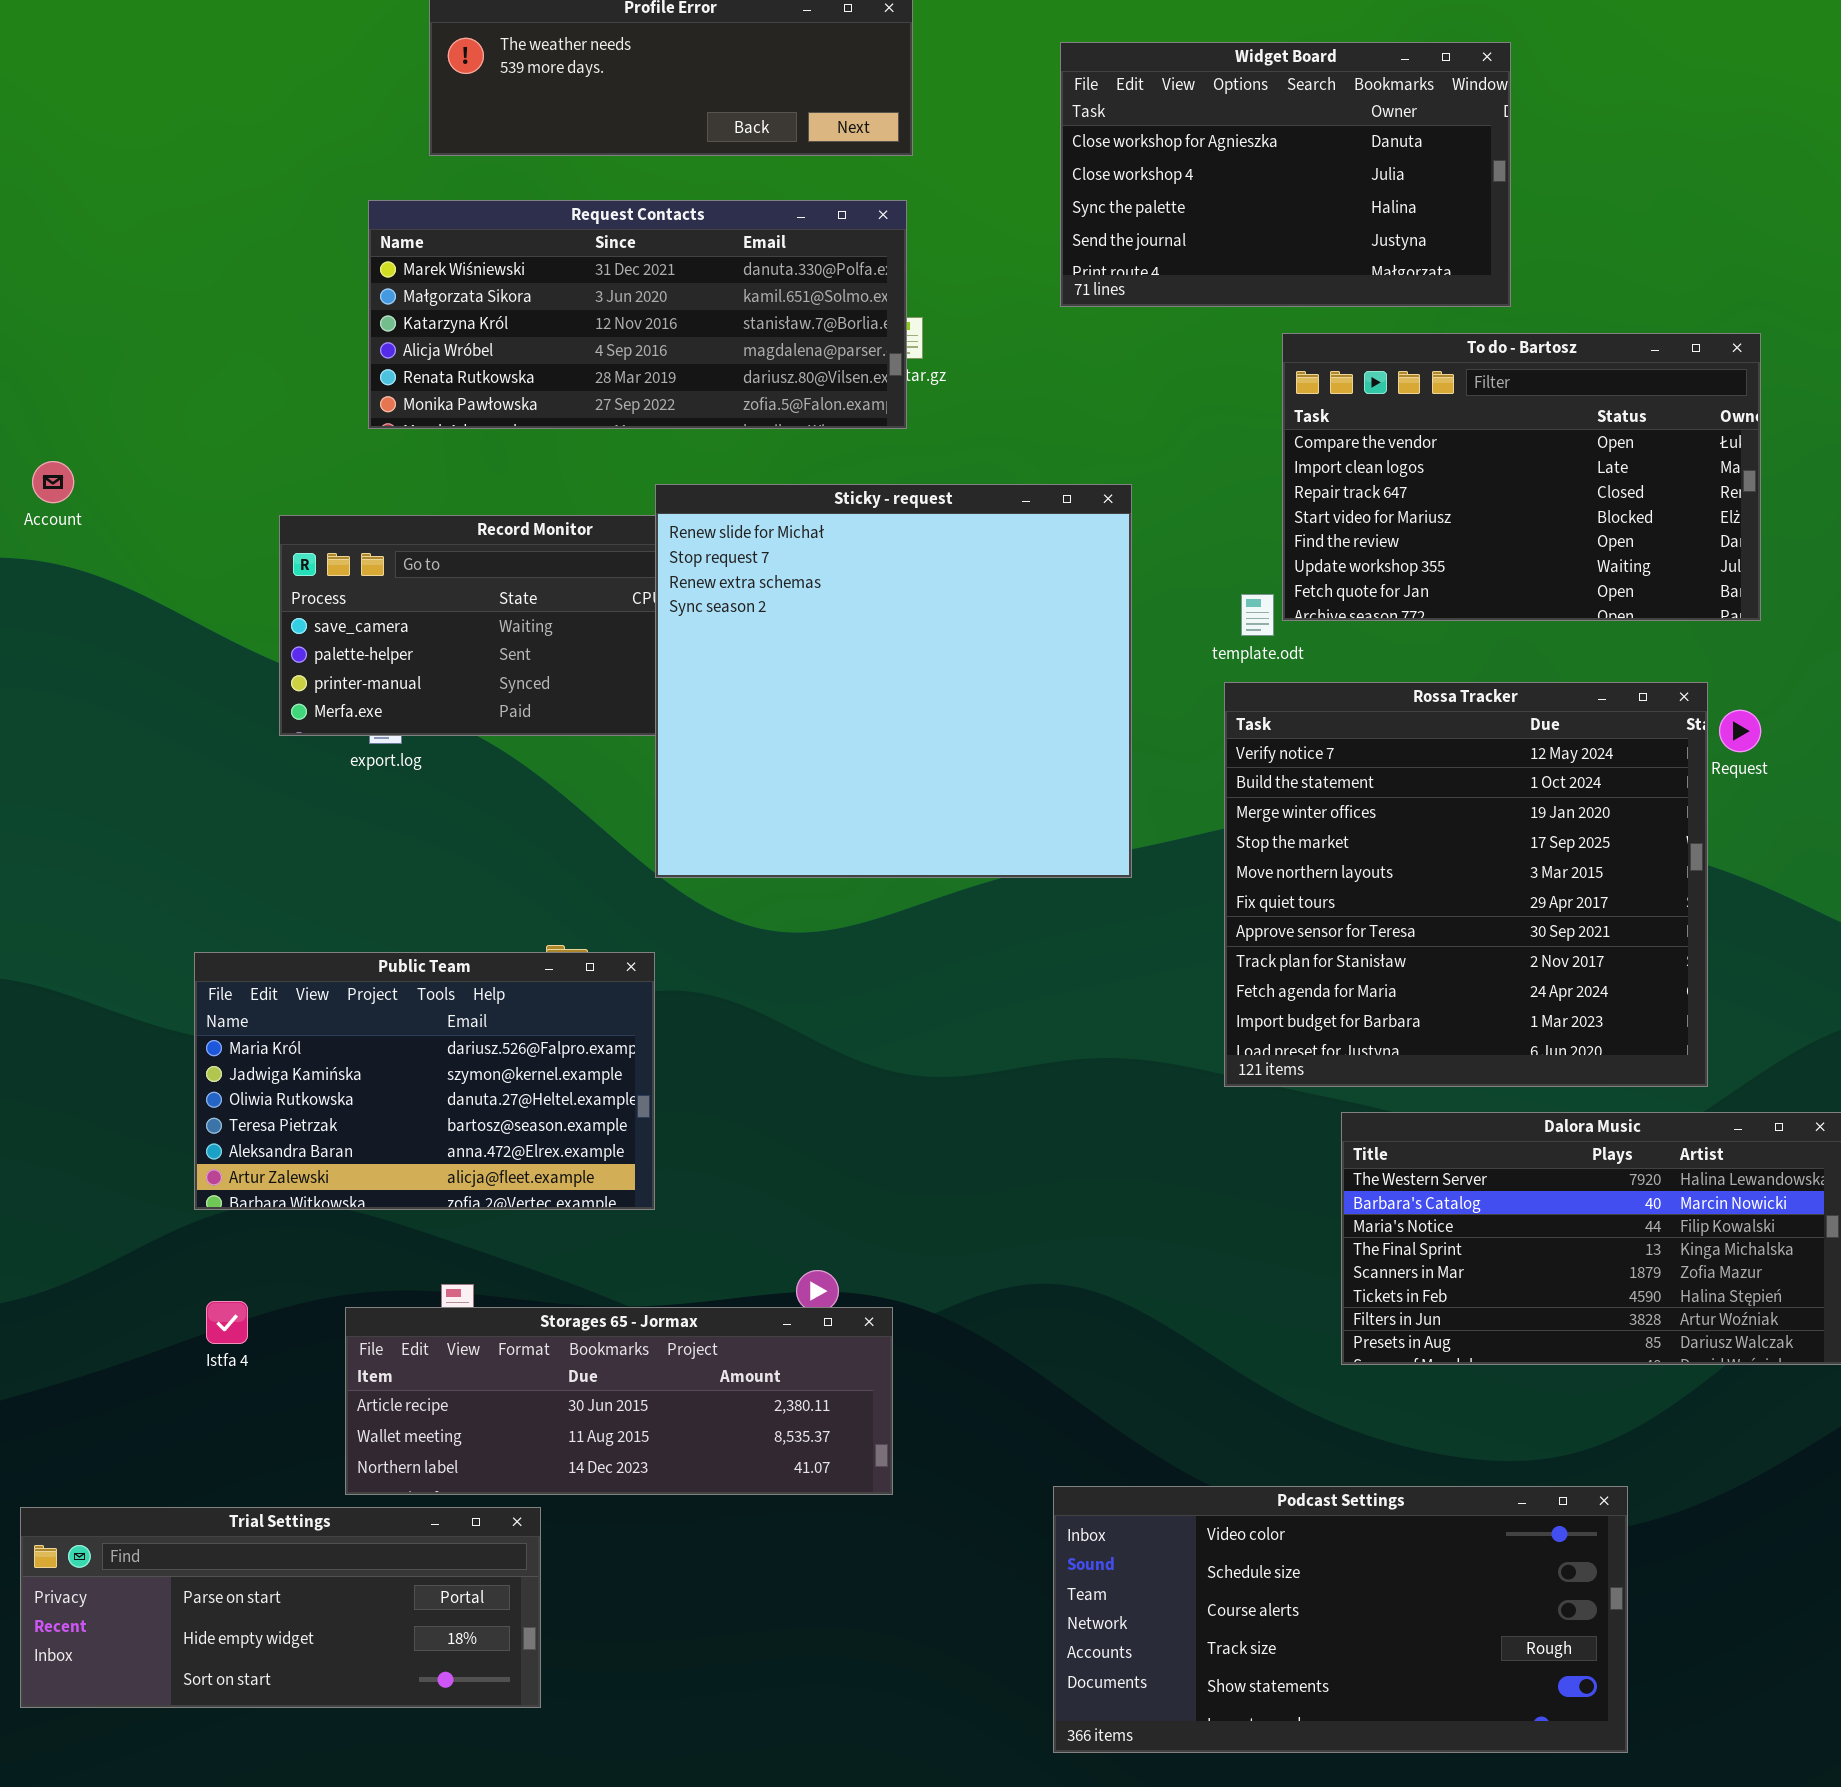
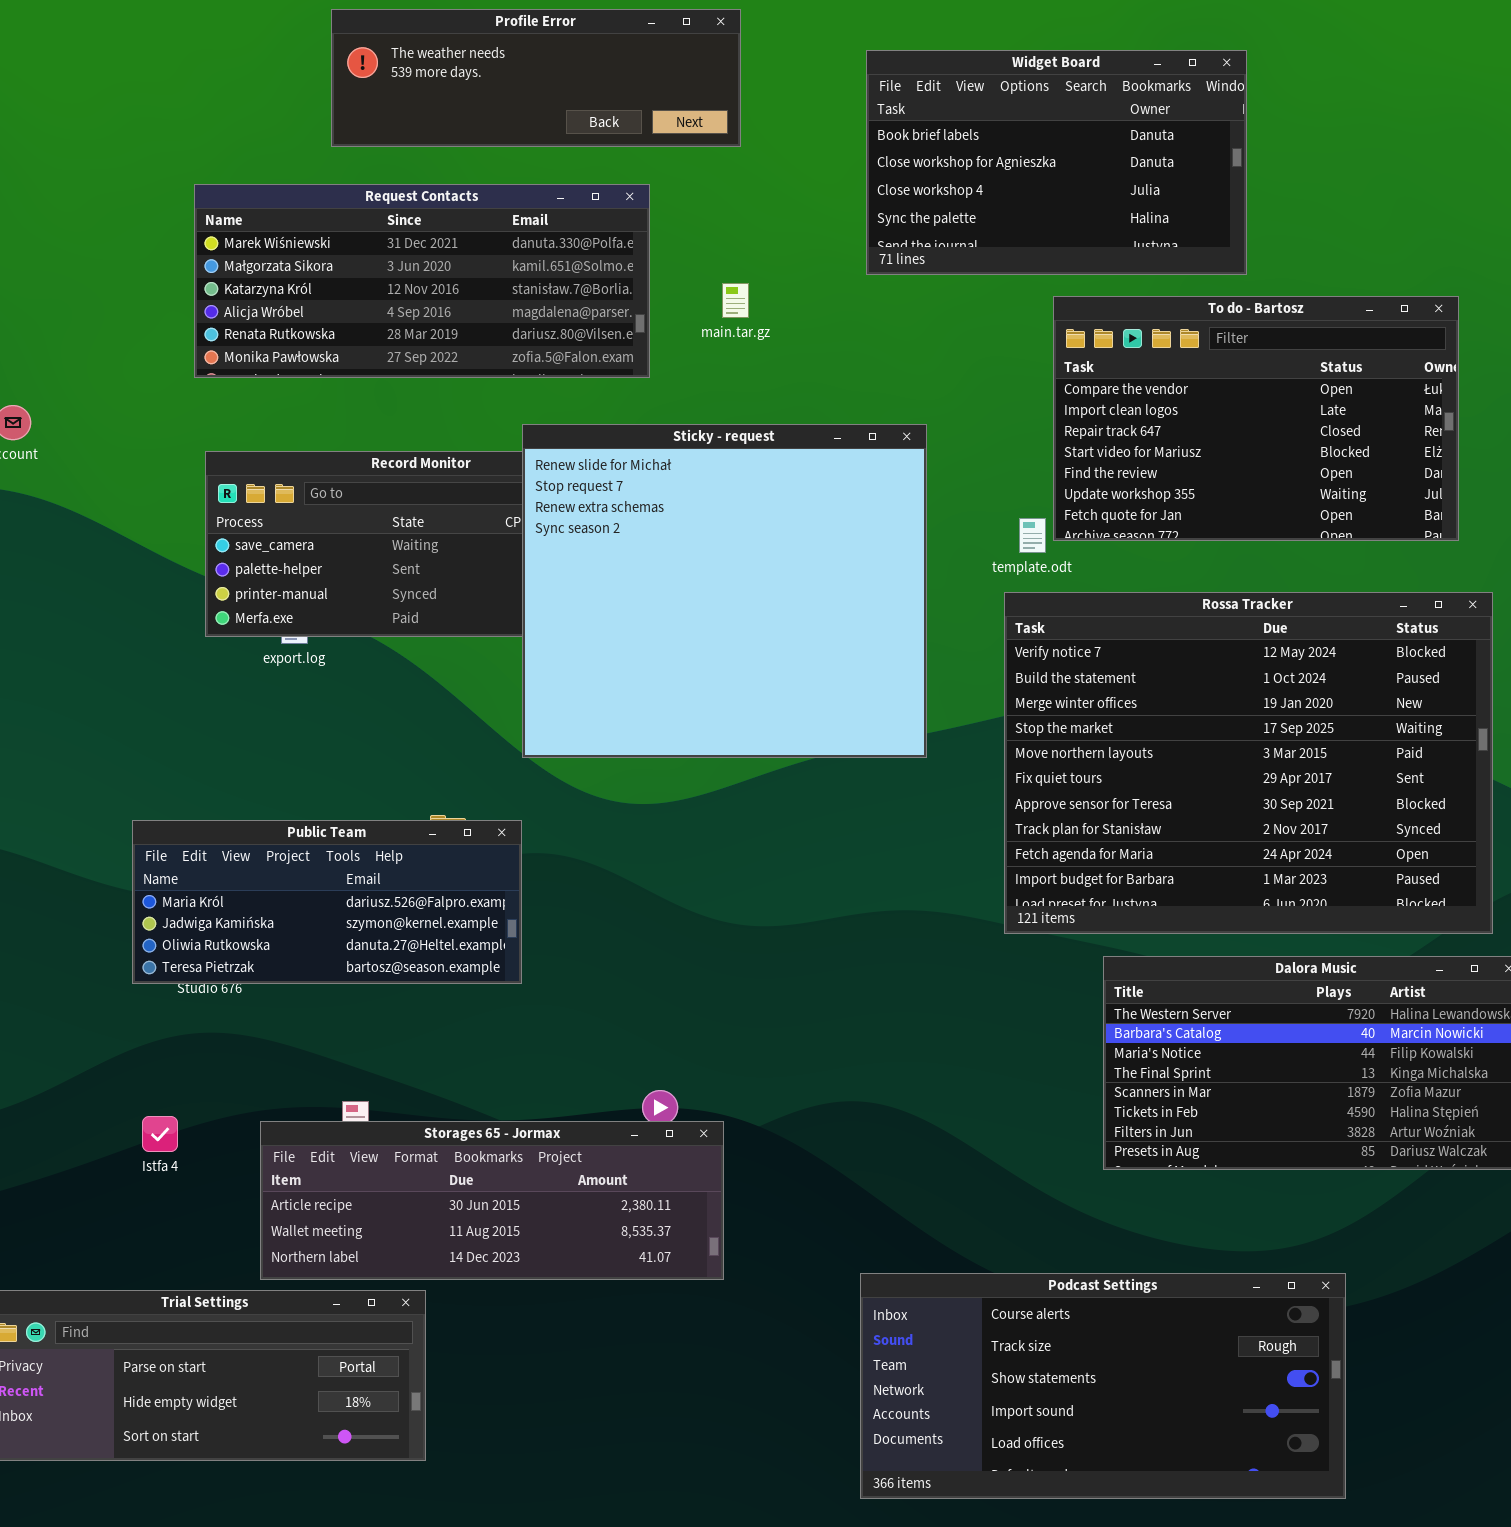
Widget Board: [1060,42,1511,307] -> [866,50,1247,275], scrolled up 1 row
Request Contacts: [368,200,907,429] -> [194,184,650,378], moved
Rossa Tracker: [1224,682,1708,1087] -> [1004,592,1493,934], resized
Public Team: [194,952,655,1210] -> [132,820,522,984], resized
Podcast Settings: [1053,1486,1628,1753] -> [860,1273,1346,1499], scrolled down 2 rows

